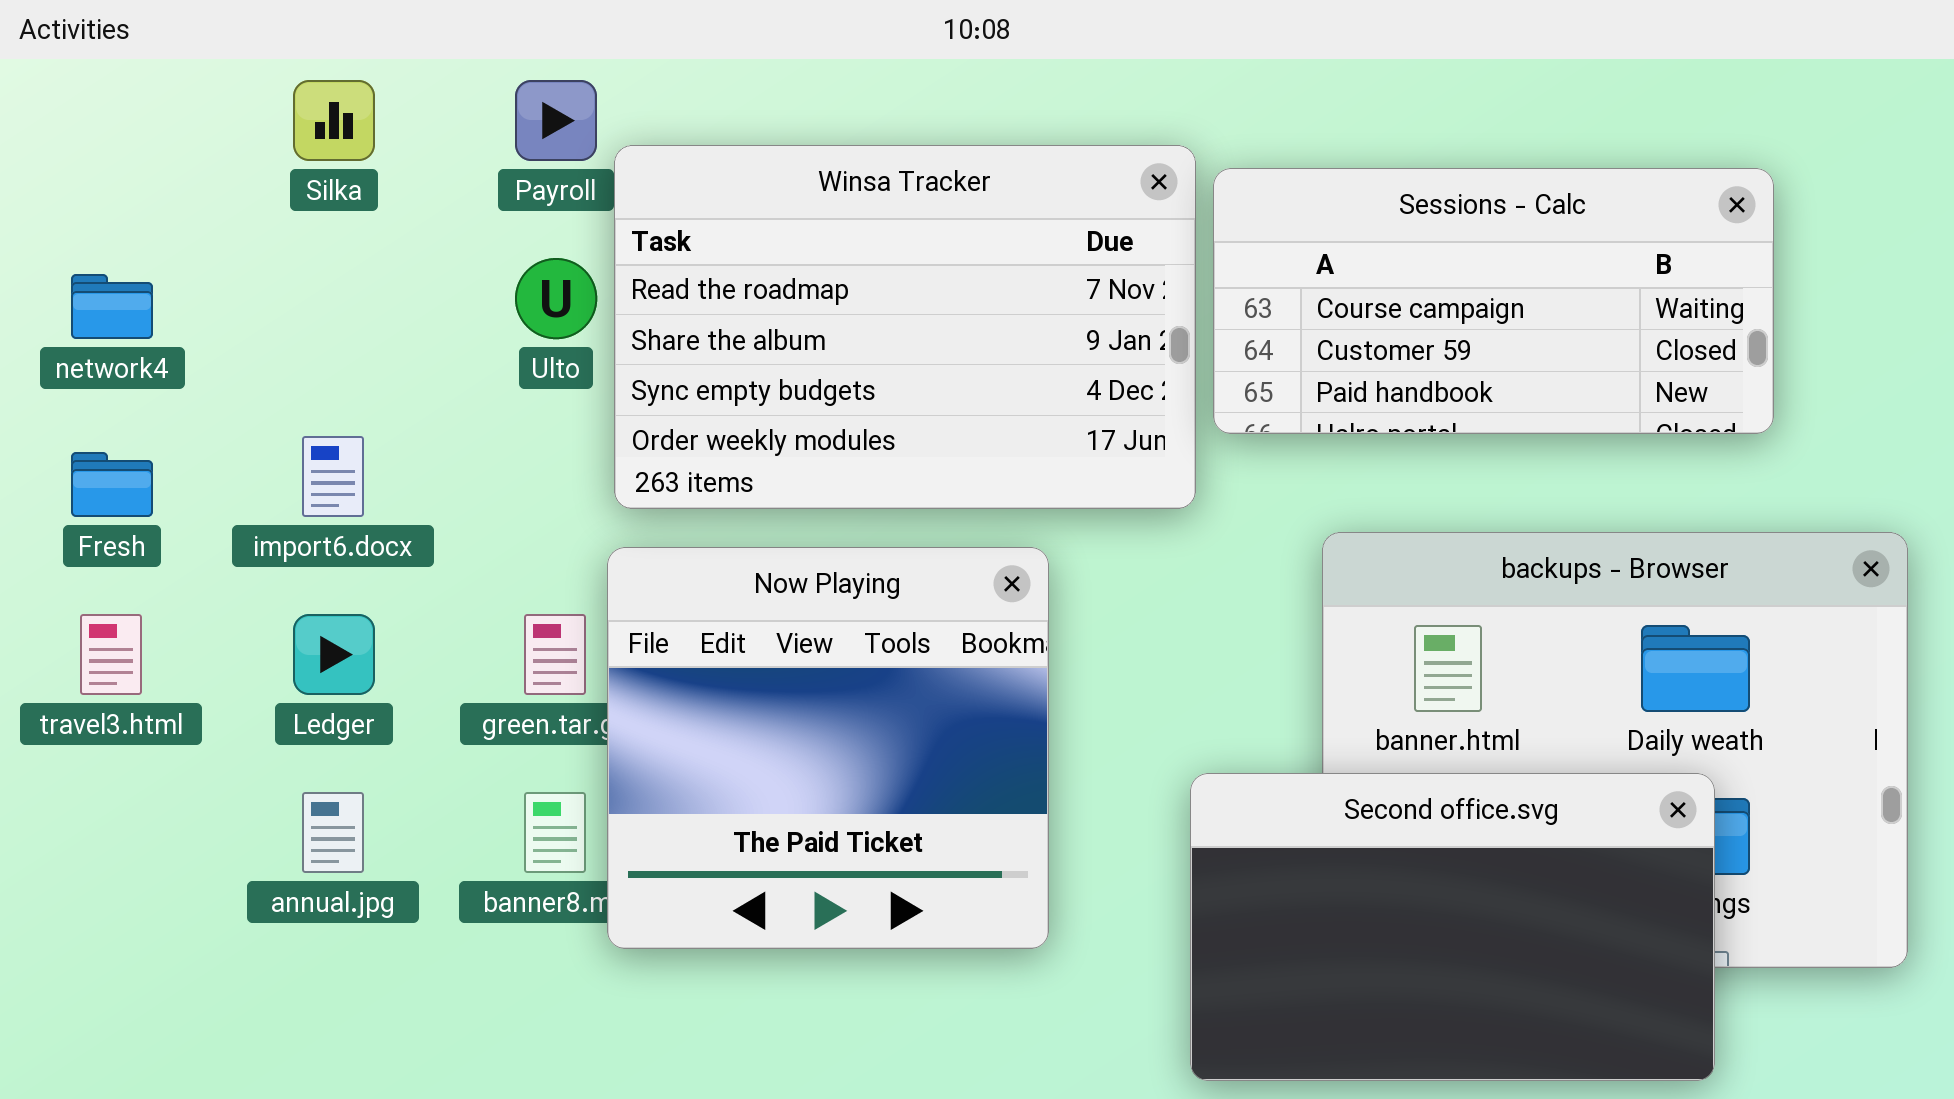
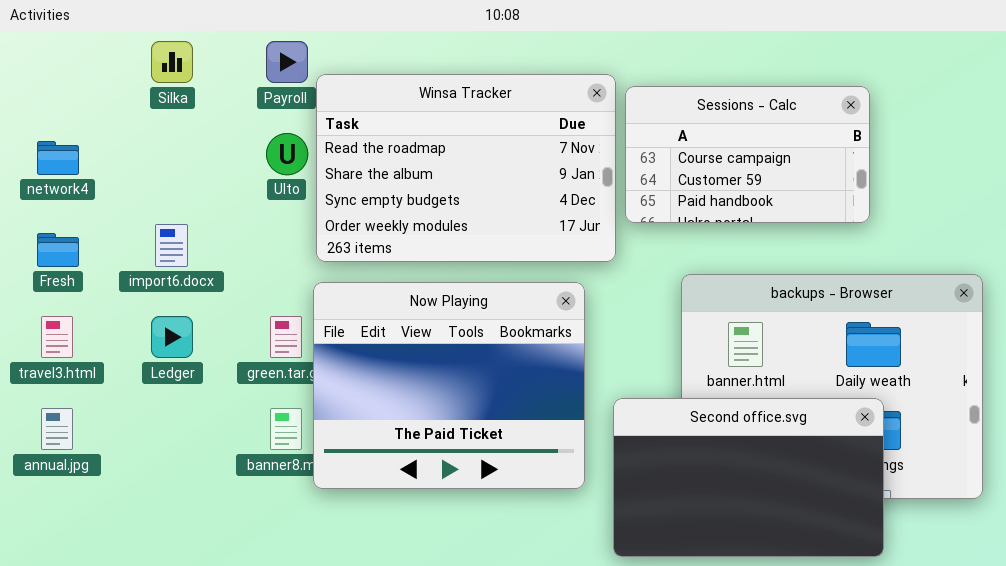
Sessions - Calc: [1213,168,1774,434] -> [625,86,870,223], resized
Now Playing: [607,547,1049,949] -> [313,282,585,489], resized
annual.jpg: [302,792,364,873] -> [41,408,73,450], moved

